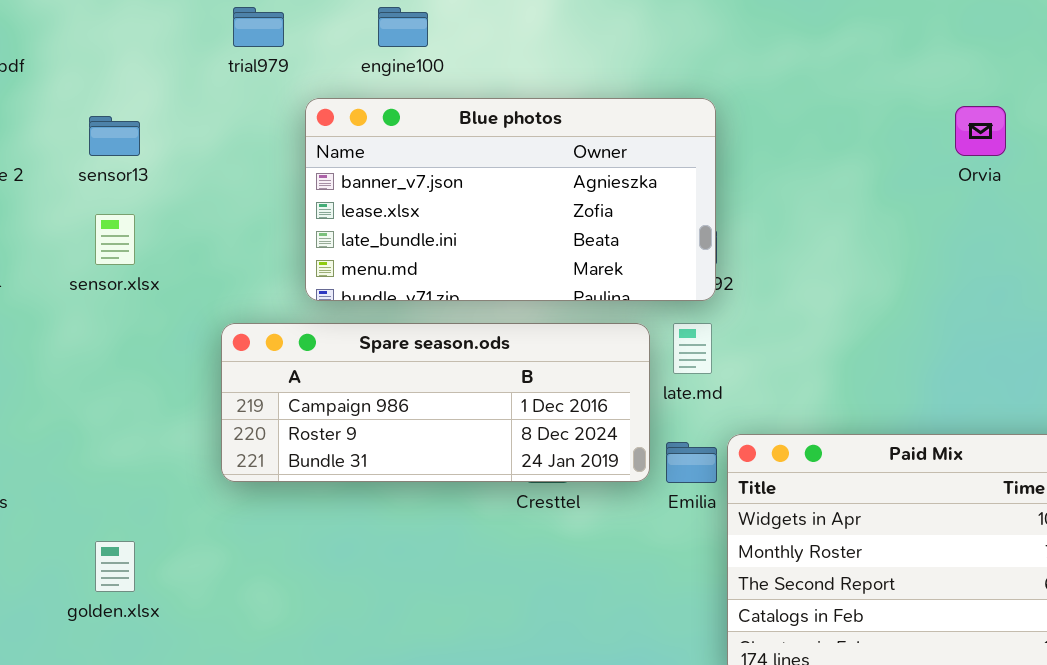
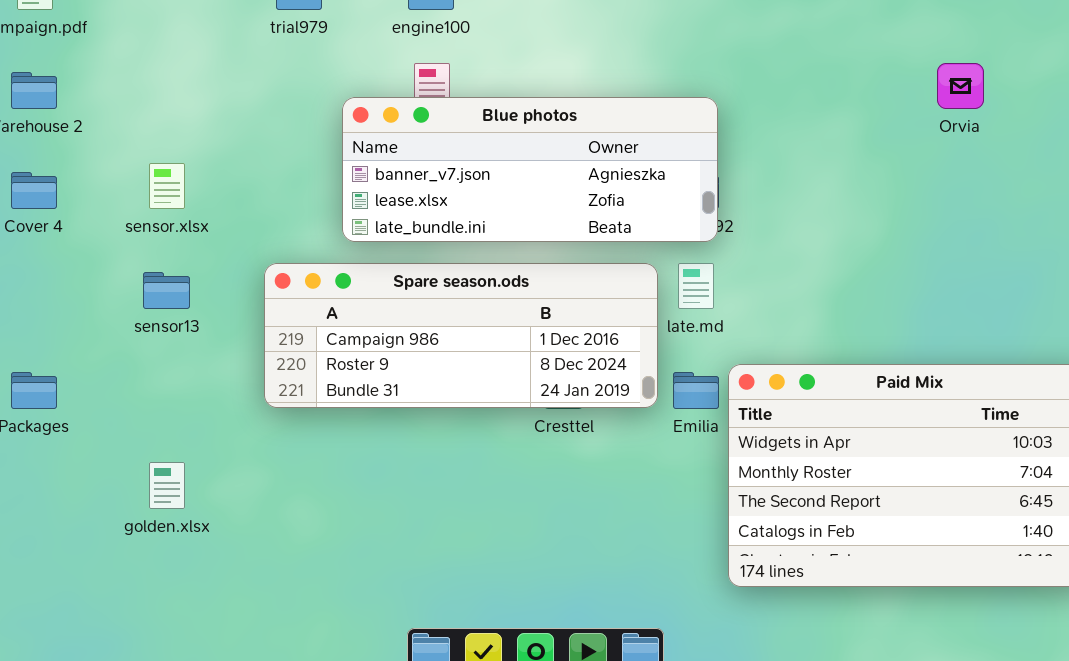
Blue photos: [305,98,716,301] -> [342,97,718,242], resized
sensor13: [89,116,140,156] -> [143,272,190,309], moved

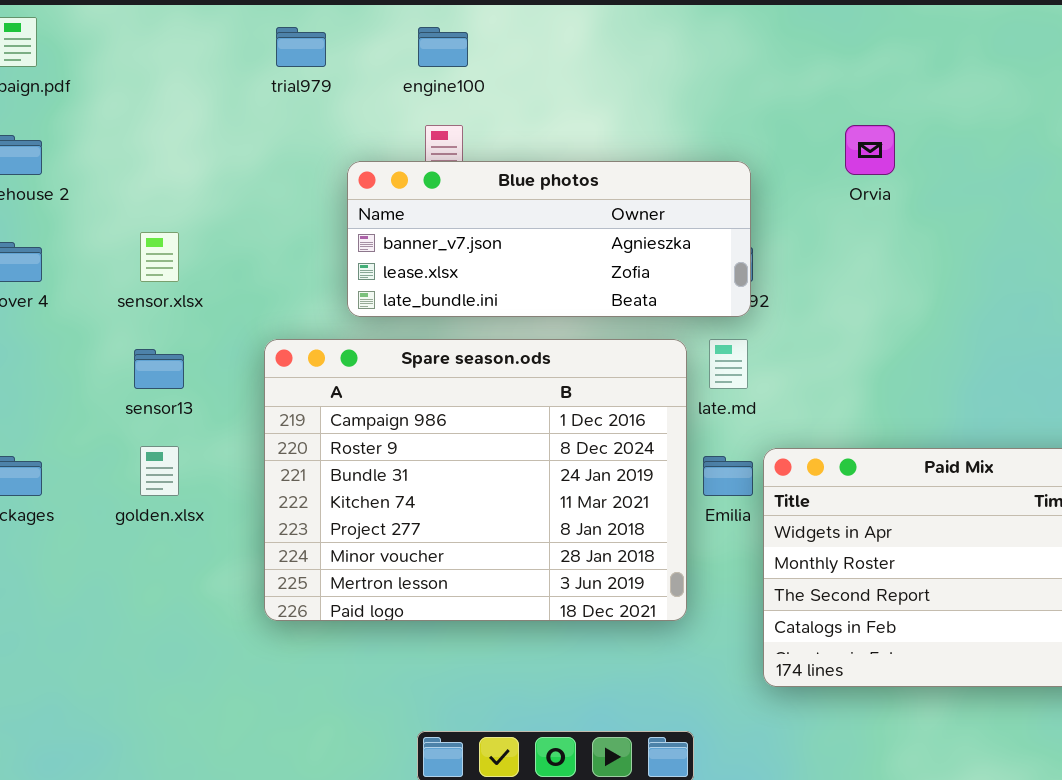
Orvia: [937,63,984,109] -> [845,125,895,175], moved
Spare season.ods: [264,263,658,408] -> [264,339,687,621], resized
golden.xlsx: [149,462,185,509] -> [140,446,179,496], moved

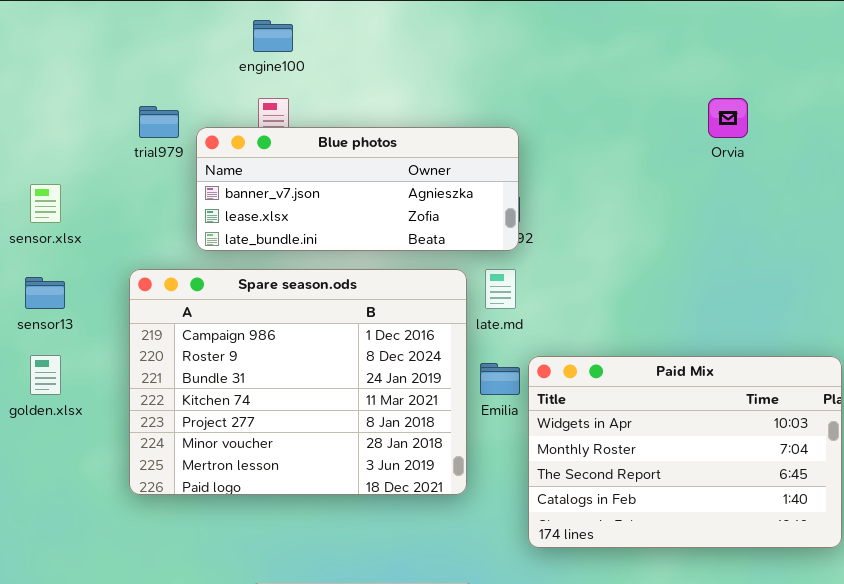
trial979: [276,27,326,67] -> [139,106,179,138], moved
Orvia: [845,125,895,175] -> [708,98,748,138], moved

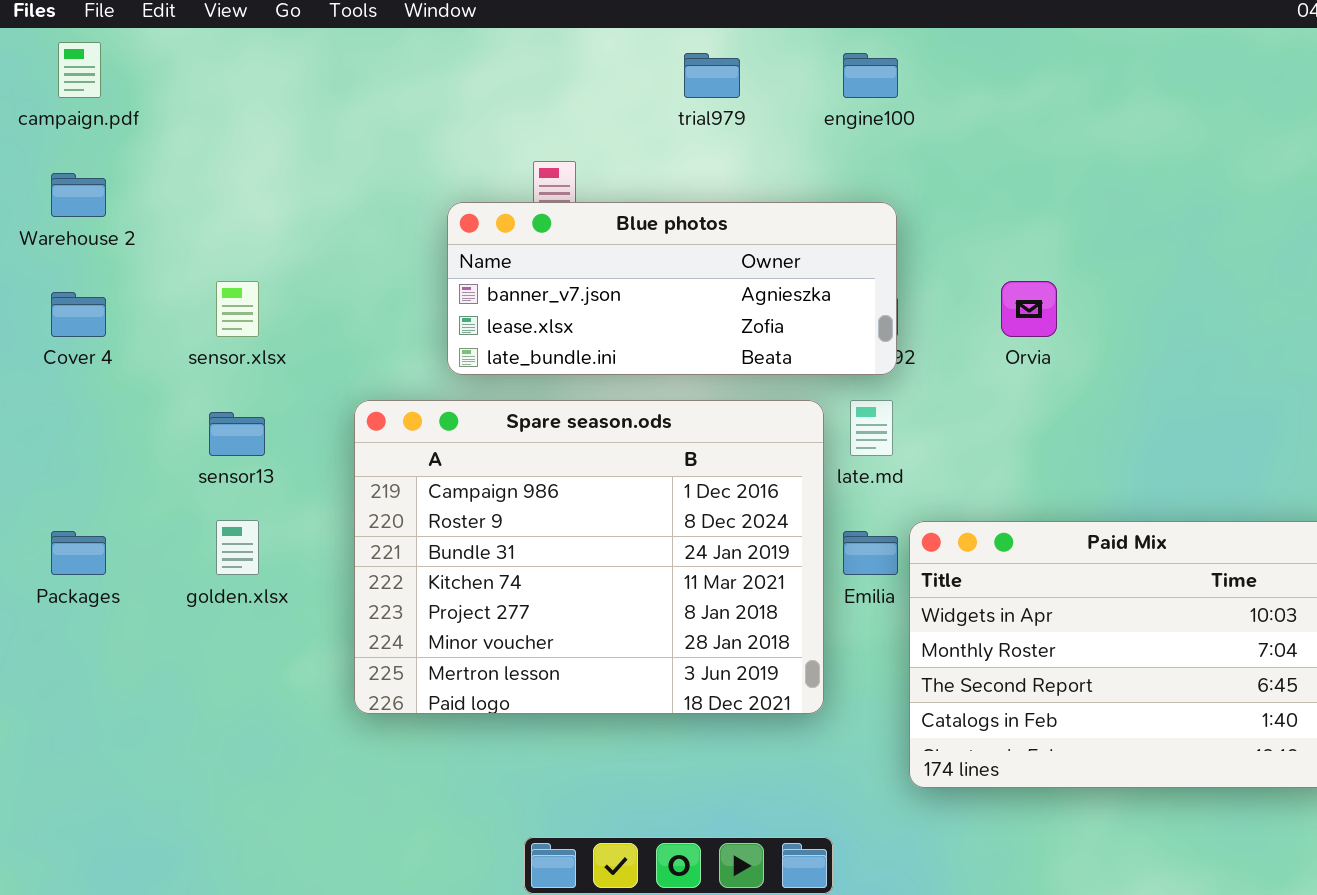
engine100: [253,20,293,52] -> [843,53,898,98], moved
Orvia: [708,98,748,138] -> [1001,281,1057,337], moved
trial979: [139,106,179,138] -> [684,53,740,98], moved

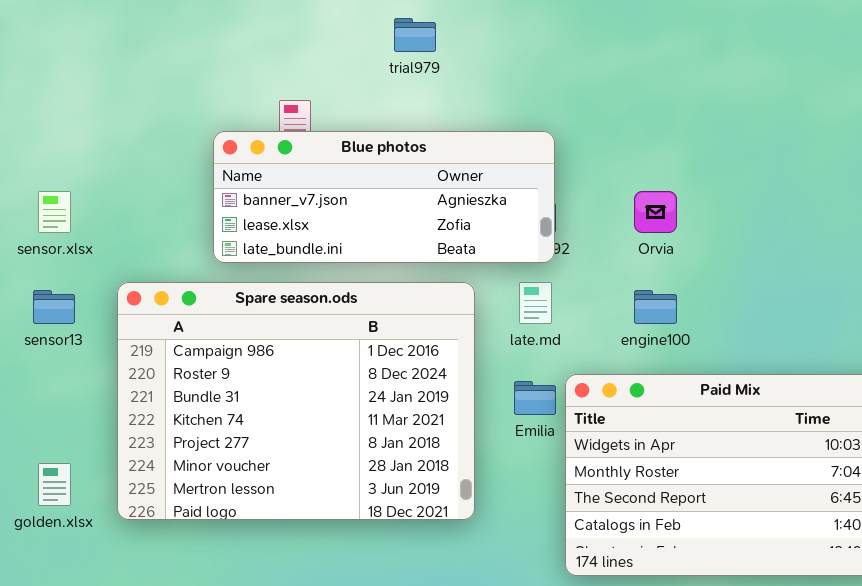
engine100: [843,53,898,98] -> [634,290,677,324], moved
Spare season.ods: [354,400,824,714] -> [117,282,475,520], moved
golden.xlsx: [216,520,259,575] -> [38,463,71,506], moved

